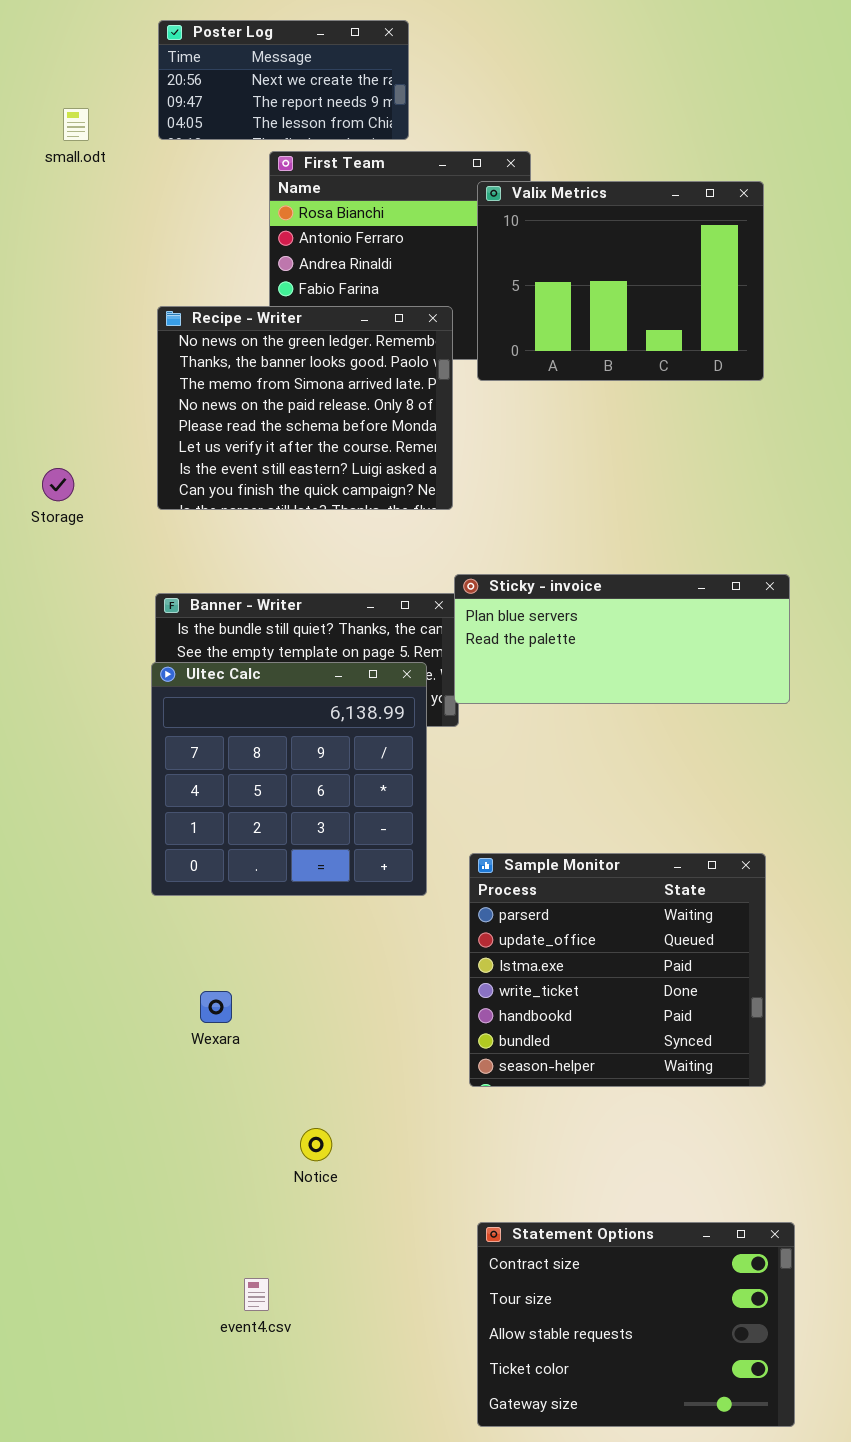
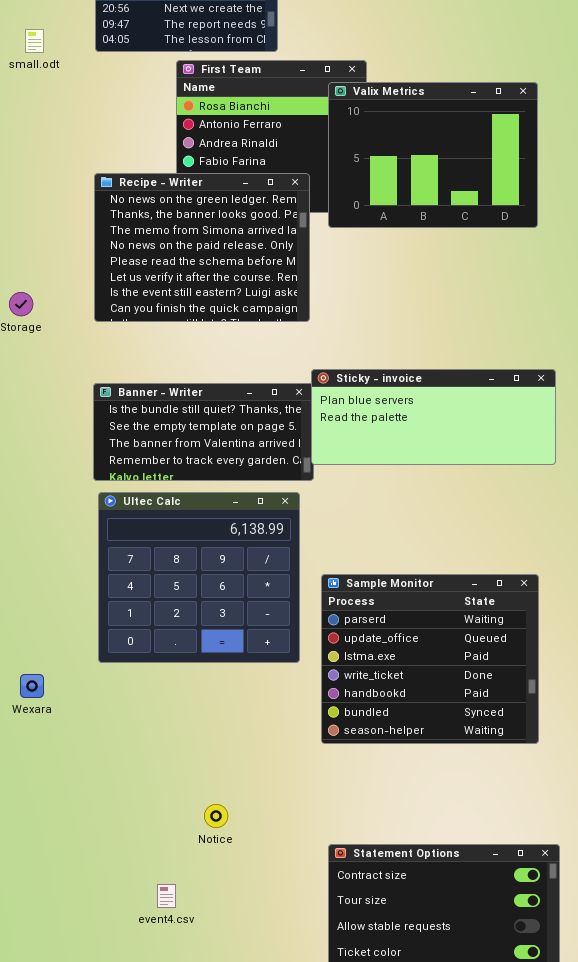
Ultec Calc: [151,662,427,896] -> [98,492,300,663], moved
Wexara: [200,991,232,1023] -> [20,674,44,698], moved
Notice: [300,1128,332,1161] -> [204,804,228,828], moved

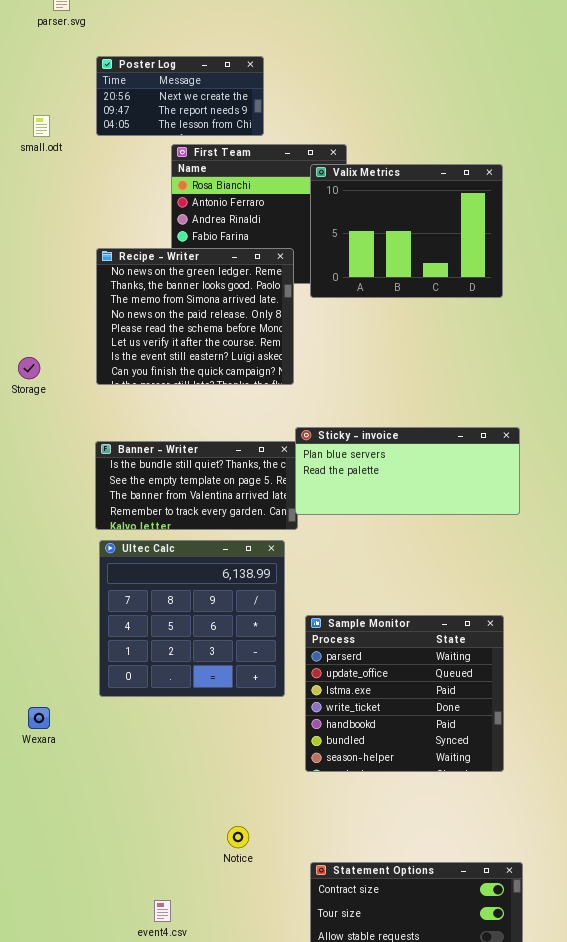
Notice: [204,804,228,828] -> [227,826,249,848], moved

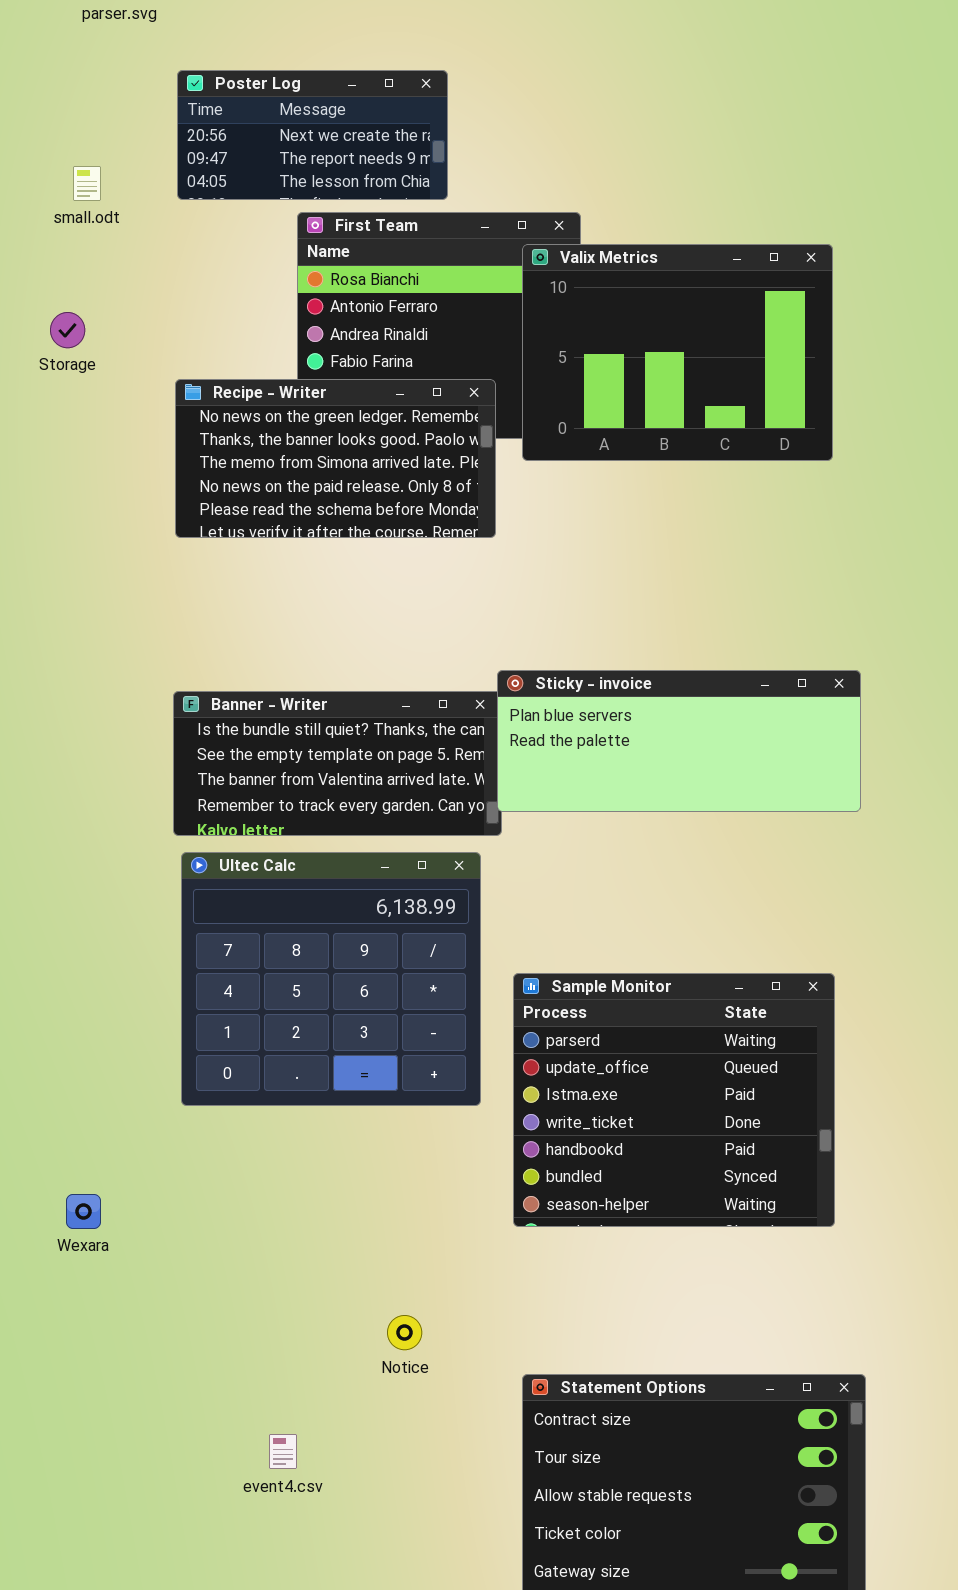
Recipe - Writer: [96,248,294,385] -> [175,379,496,538], resized
Storage: [18,357,40,379] -> [50,312,85,348], moved
Wexara: [28,707,50,729] -> [66,1194,101,1229], moved

